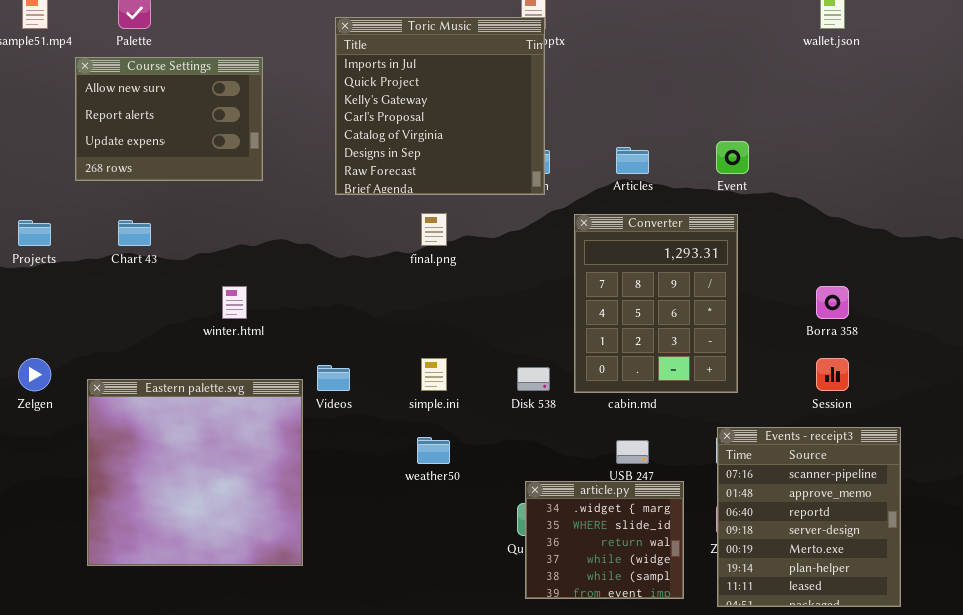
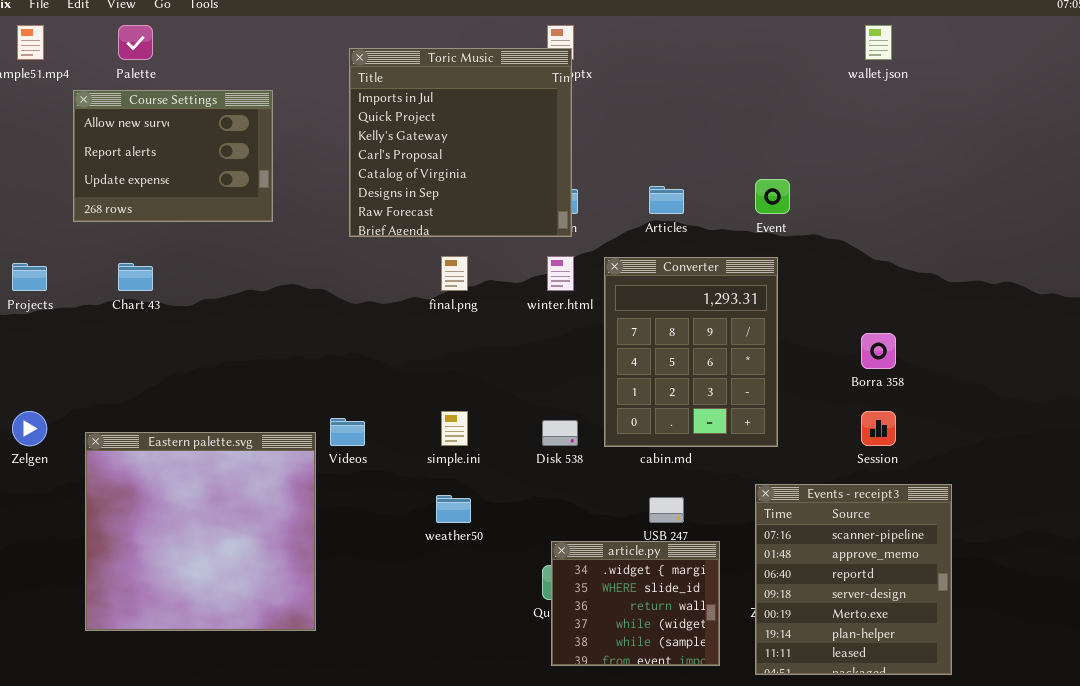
winter.html: [222,286,247,319] -> [547,256,574,291], moved

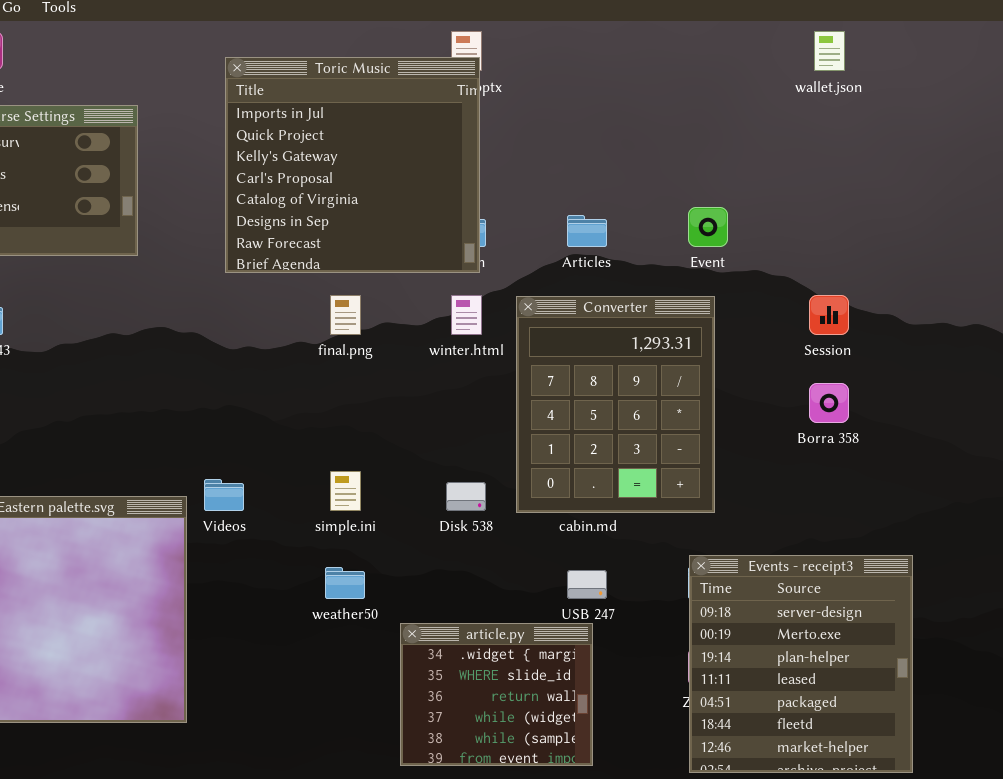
Session: [861,411,896,446] -> [809,295,849,335], moved
Events - receipt3: [755,484,952,675] -> [689,555,913,773], scrolled down 3 rows
article.py: [551,541,720,666] -> [400,623,593,766], moved

